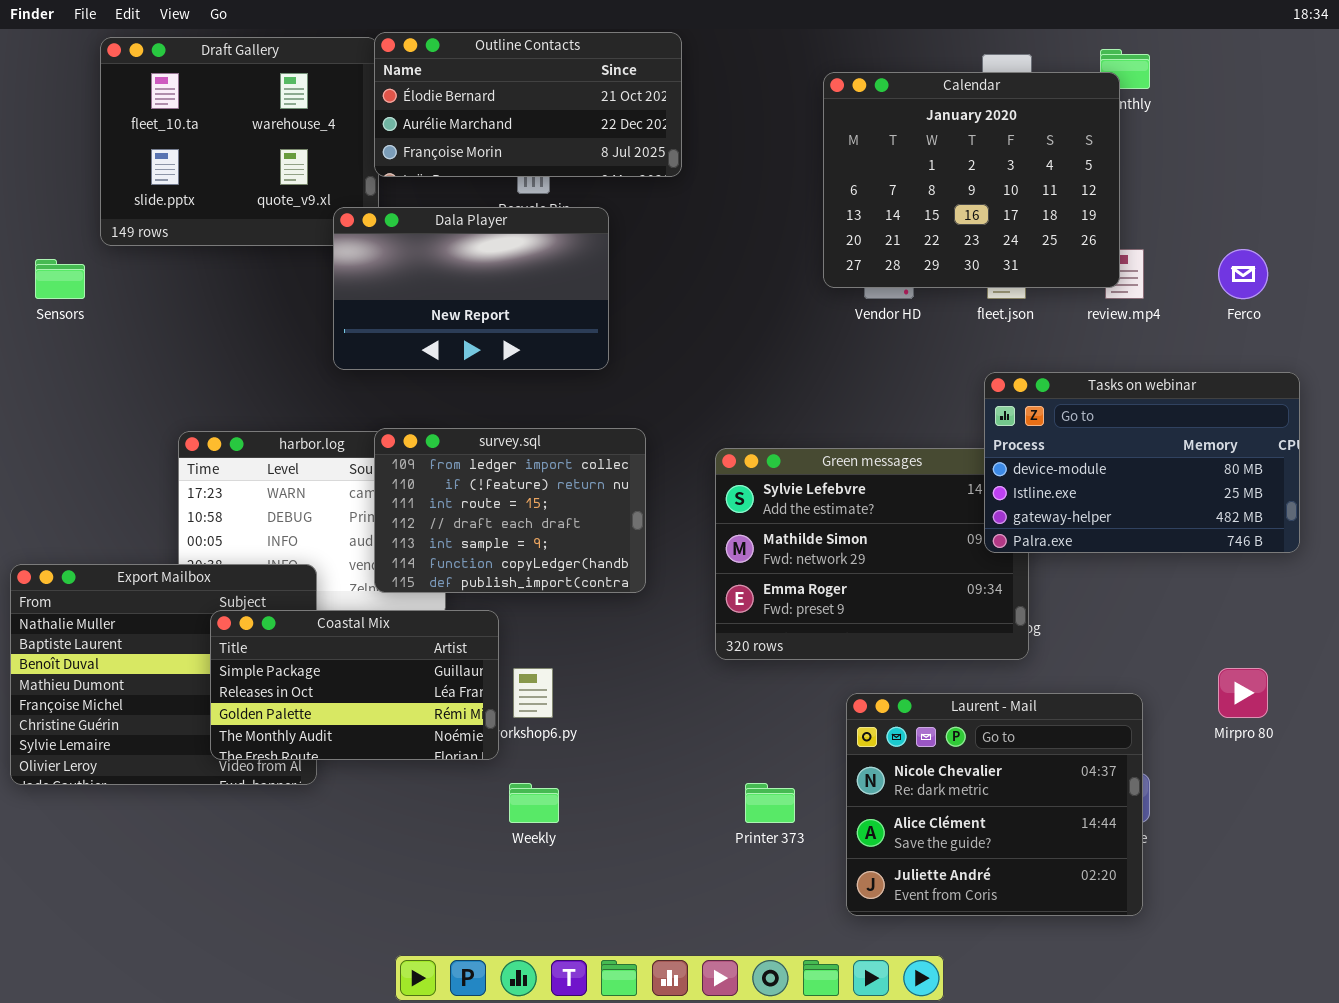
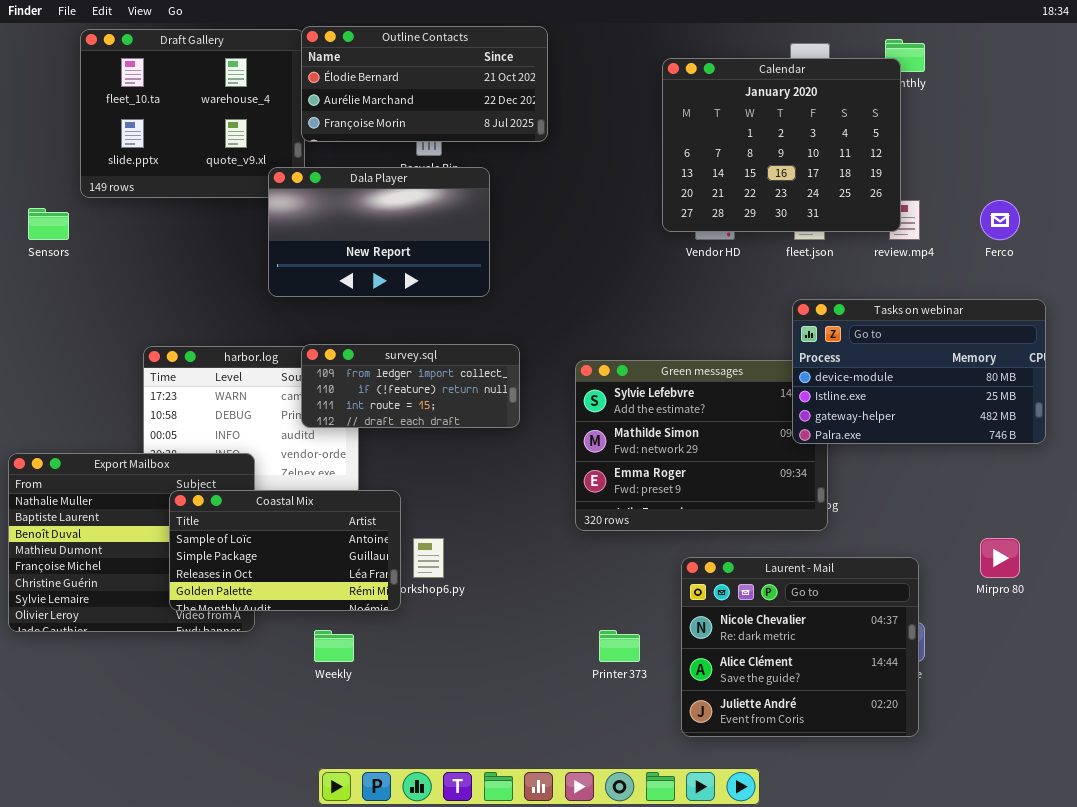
survey.sql: [374,428,646,593] -> [301,344,520,428], resized
Coastal Mix: [210,610,499,760] -> [169,490,401,611], scrolled up 1 row
Weekly: [509,783,559,823] -> [314,630,354,662], moved

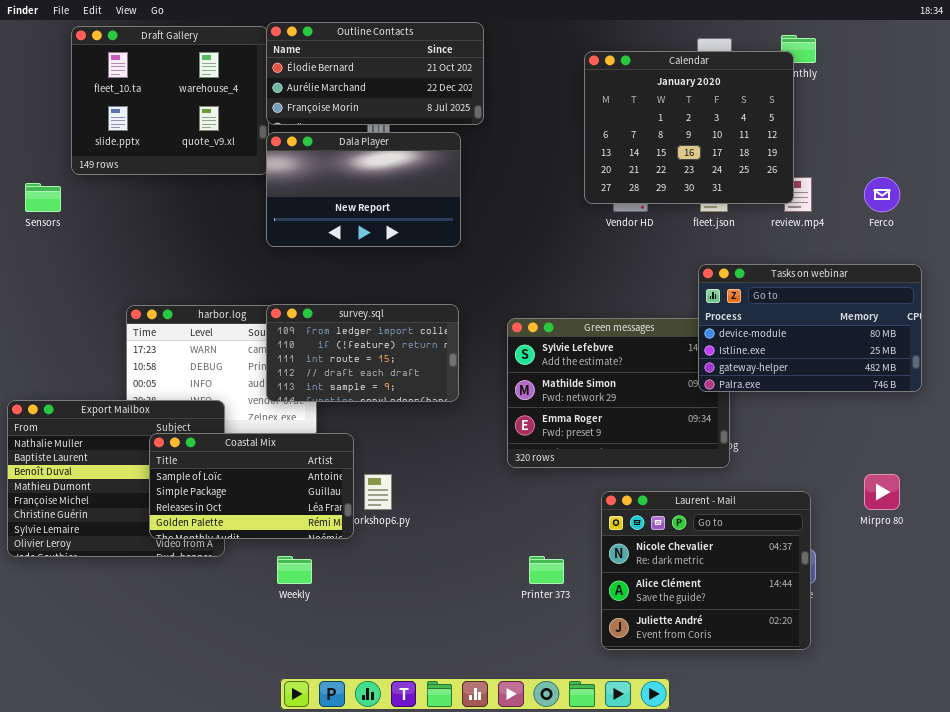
Dala Player: [268,167,490,297] -> [266,132,461,247], moved
survey.sql: [301,344,520,428] -> [266,304,459,402], resized

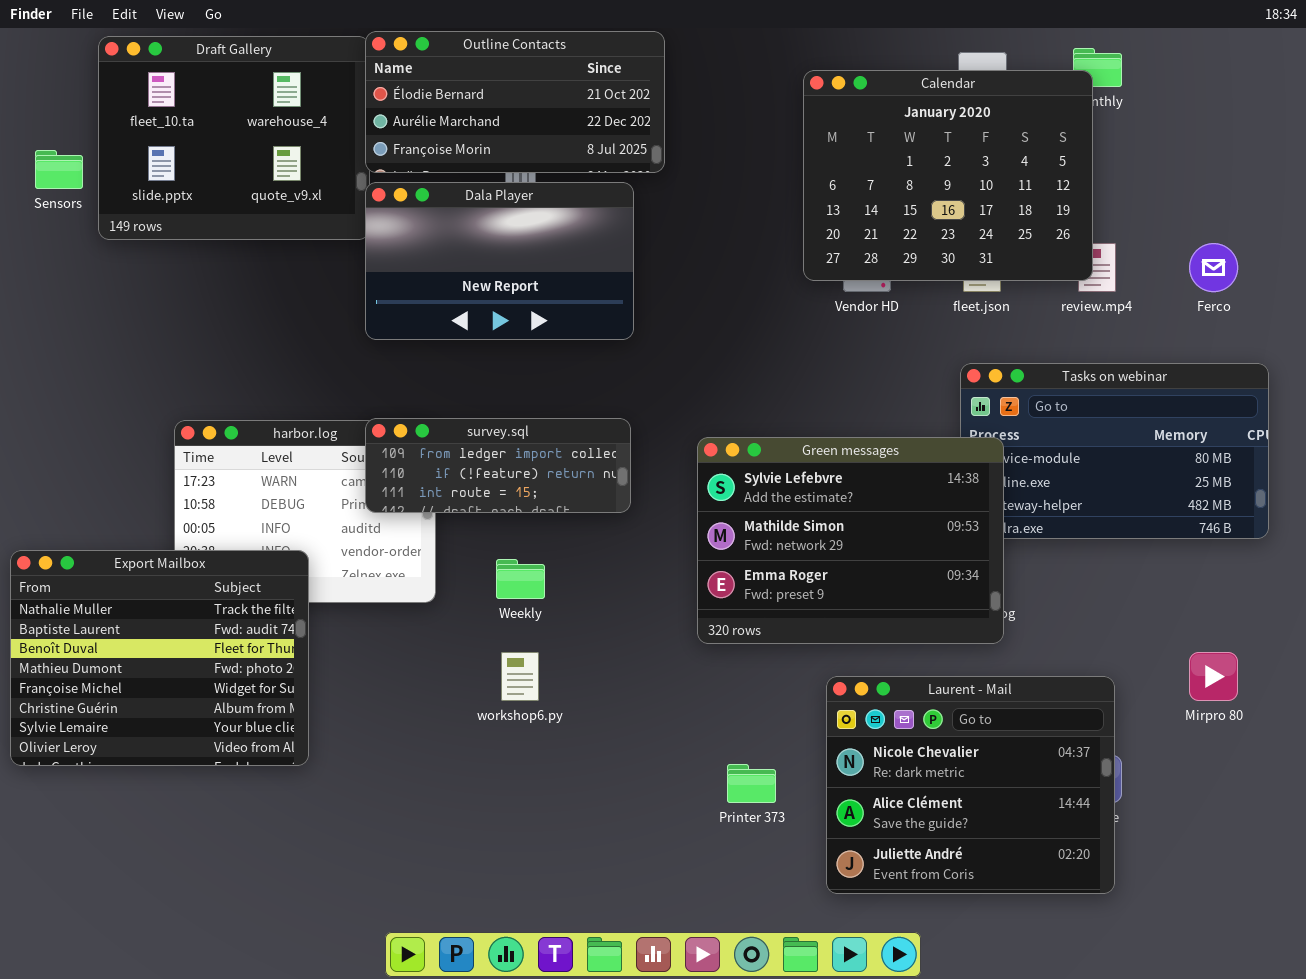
Sensors: [25,183,61,212] -> [35,150,83,189], moved
survey.sql: [266,304,459,402] -> [365,418,631,513], resized
Green messages: [507,318,730,468] -> [697,437,1004,644], raised
Coastal Mix: [149,433,354,539] -> none, closed
Weekly: [277,556,312,584] -> [496,559,545,599], moved

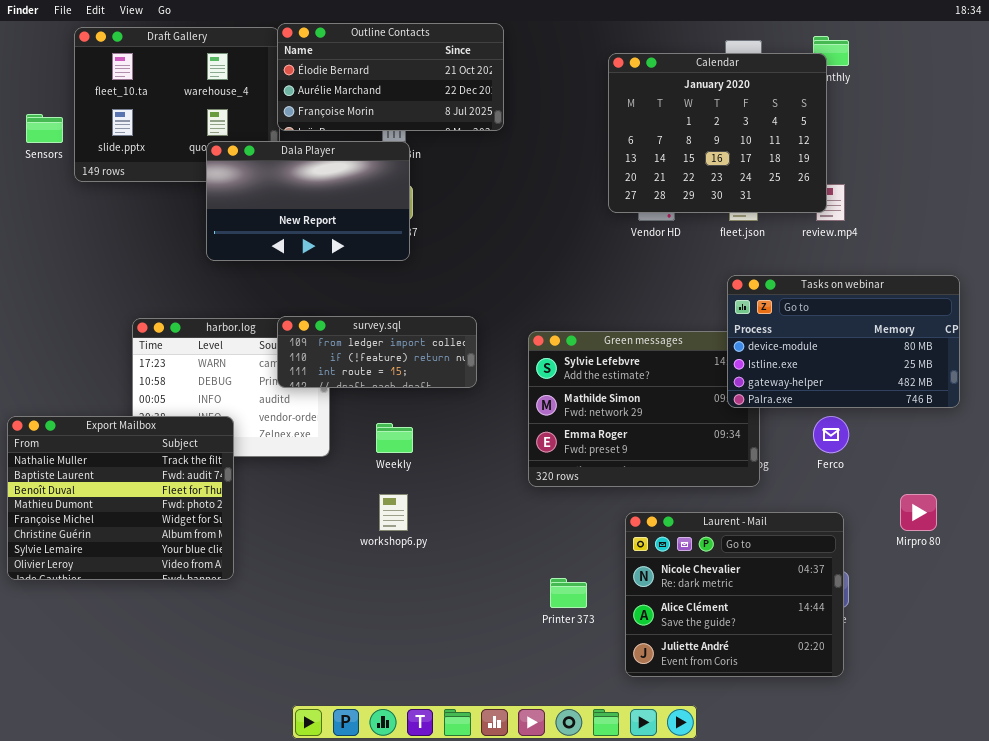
Dala Player: [365,182,634,340] -> [206,141,410,261], moved
Ferco: [1189,243,1238,292] -> [813,416,849,453], moved
Tasks on webinar: [960,363,1269,539] -> [727,275,960,408], raised

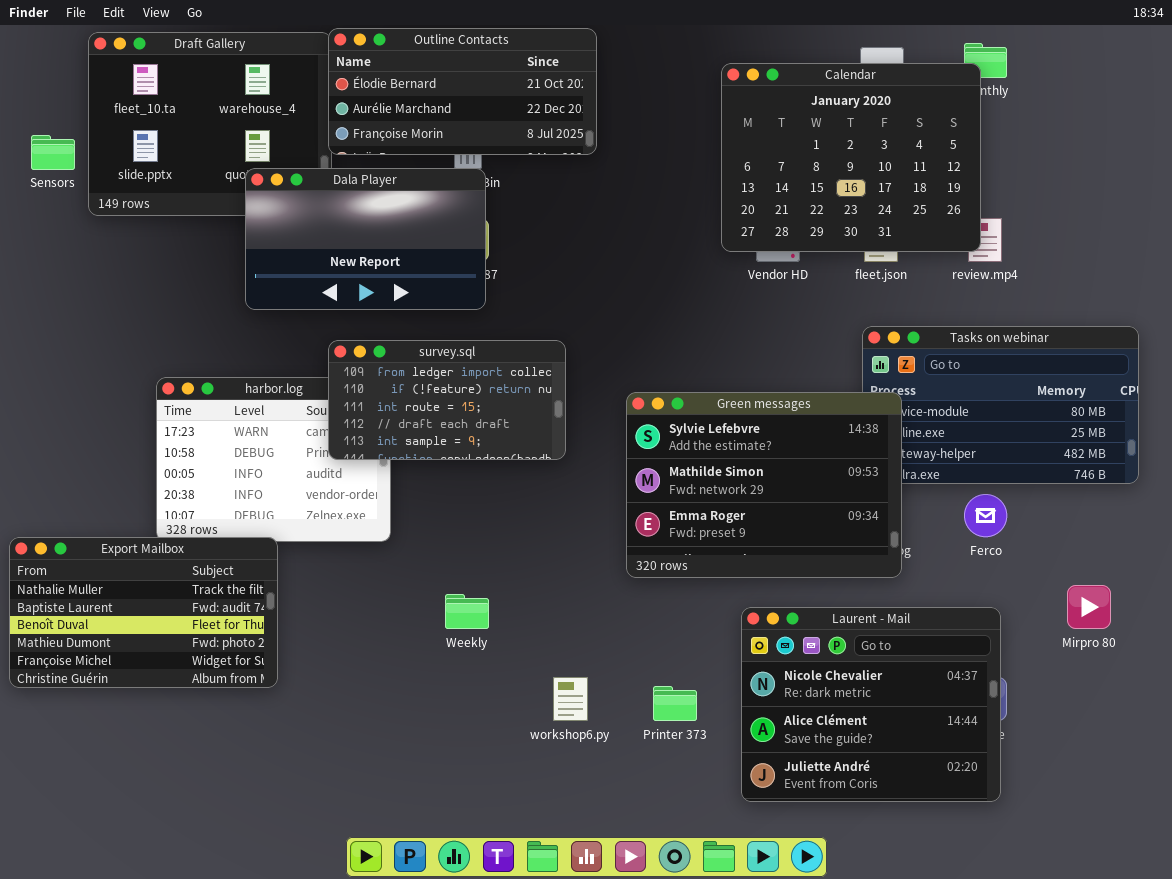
survey.sql: [277,316,477,388] -> [328,340,566,460], resized
Green messages: [528,331,760,487] -> [626,392,902,578], raised
Export Mailbox: [7,416,234,580] -> [9,537,278,688], resized
Weekly: [376,423,413,453] -> [445,594,489,629], moved
workshop6.py: [379,494,408,531] -> [553,677,588,721], moved

